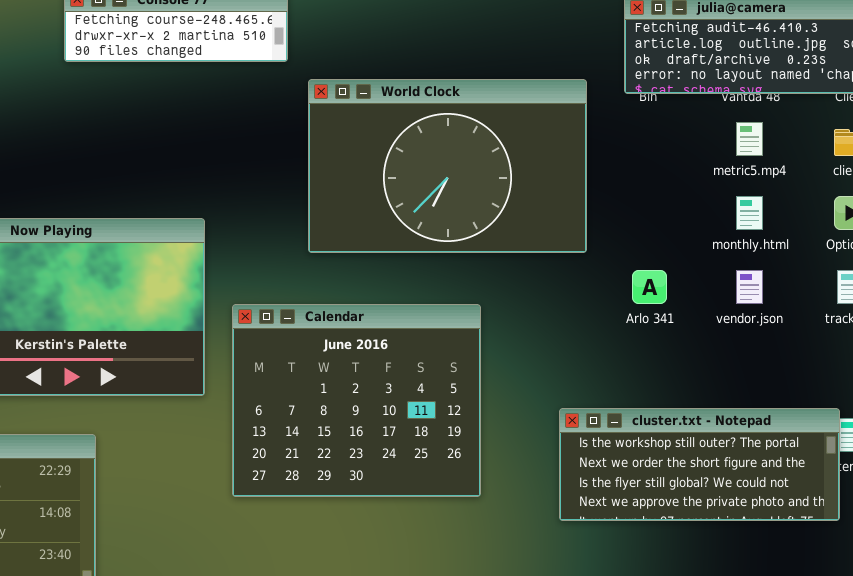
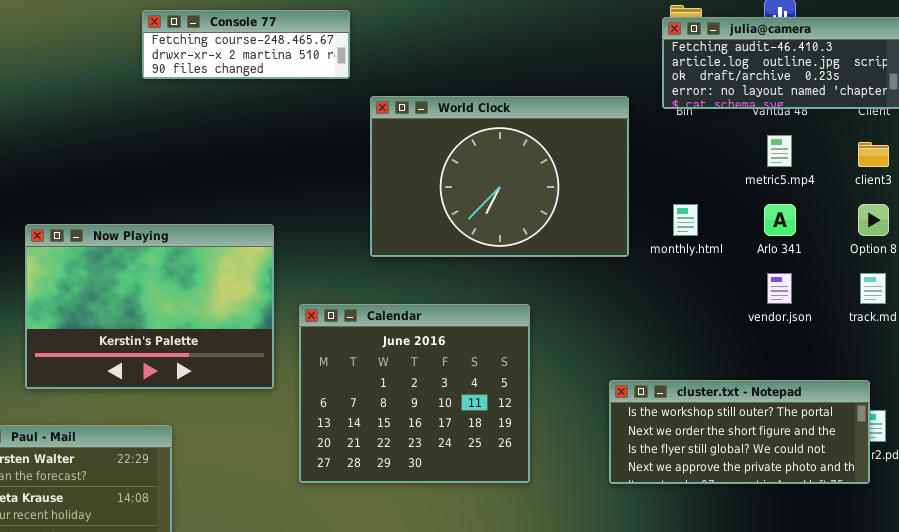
monthly.html: [736,196,763,230] -> [673,204,698,236], moved
Arlo 341: [632,270,667,304] -> [764,204,796,236], moved
cluster.txt - Notepad: [559,408,840,521] -> [609,380,870,484], moved

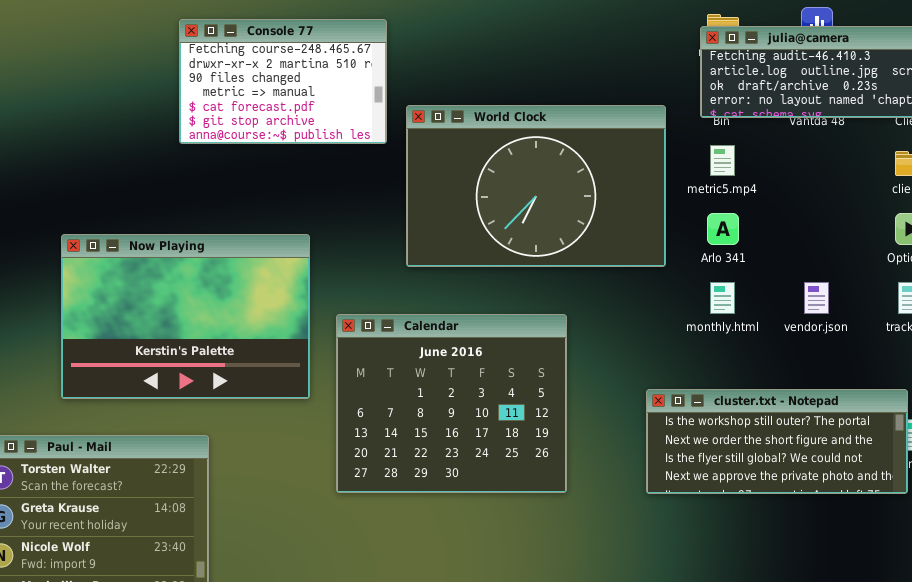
Console 77: [142,10,350,79] -> [179,19,387,144], resized
metric5.mp4: [767,135,792,167] -> [710,145,735,176], moved
monthly.html: [673,204,698,236] -> [710,282,735,314], moved
Arlo 341: [764,204,796,236] -> [707,213,739,245], moved

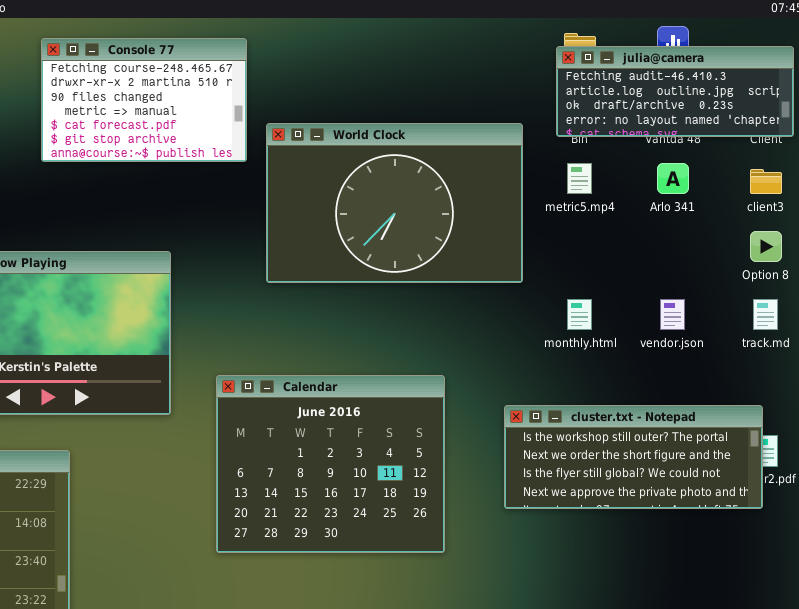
Arlo 341: [707,213,739,245] -> [657,163,689,194], moved
Calendar: [336,314,567,493] -> [216,375,445,553], moved

